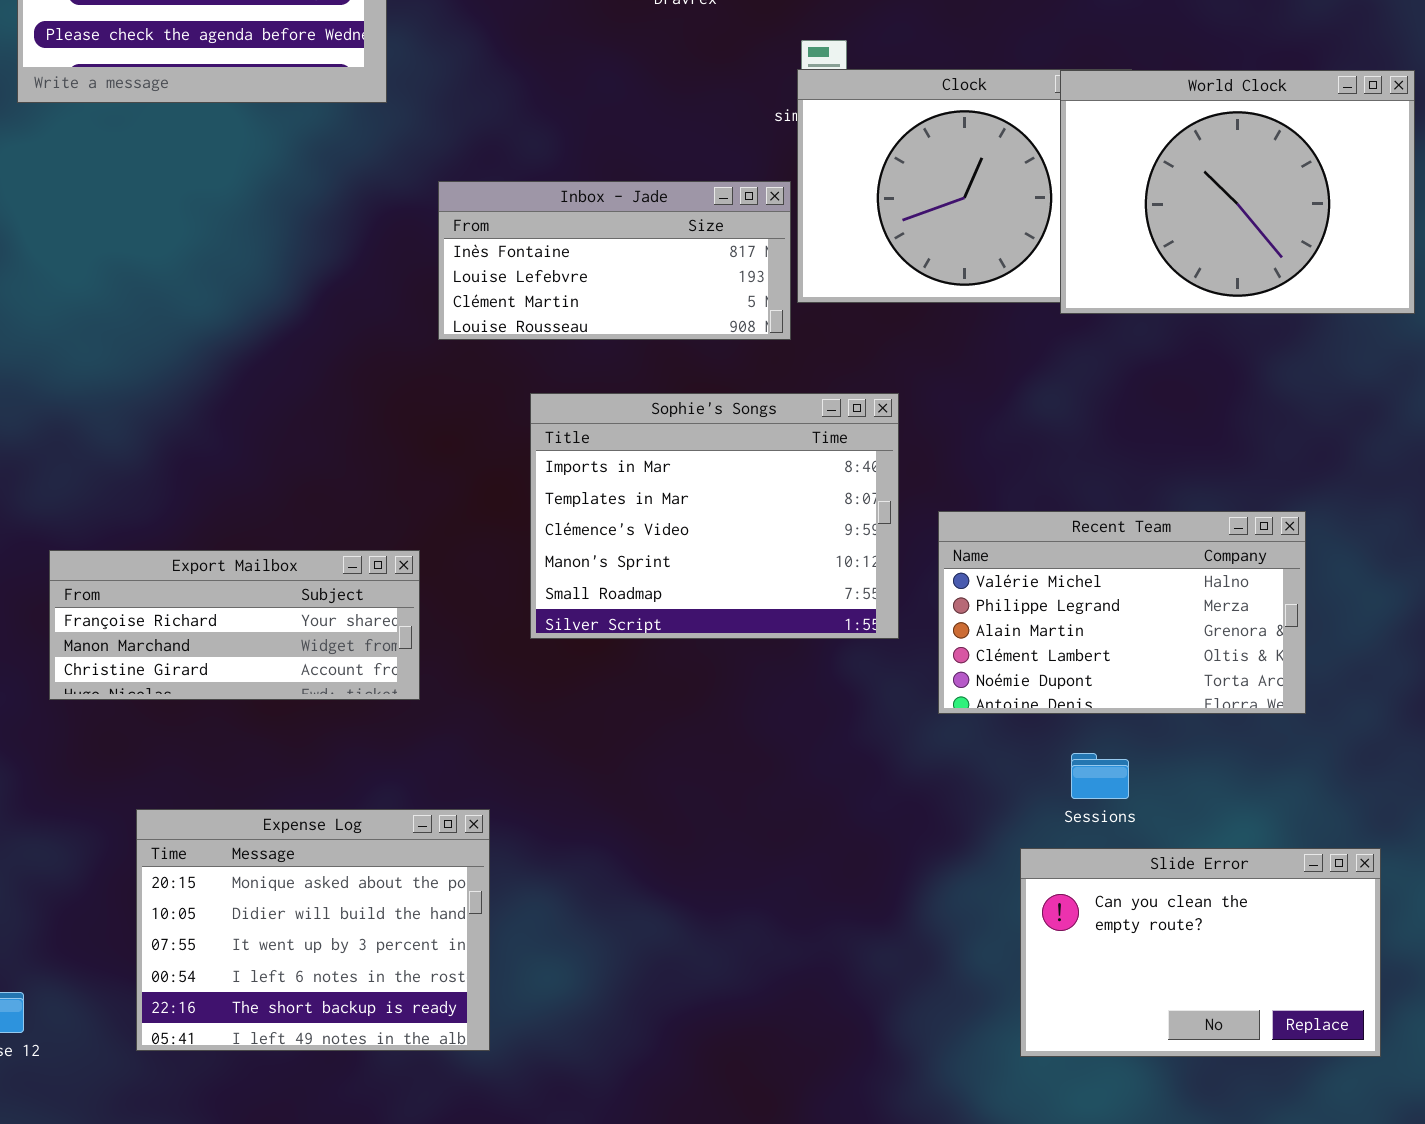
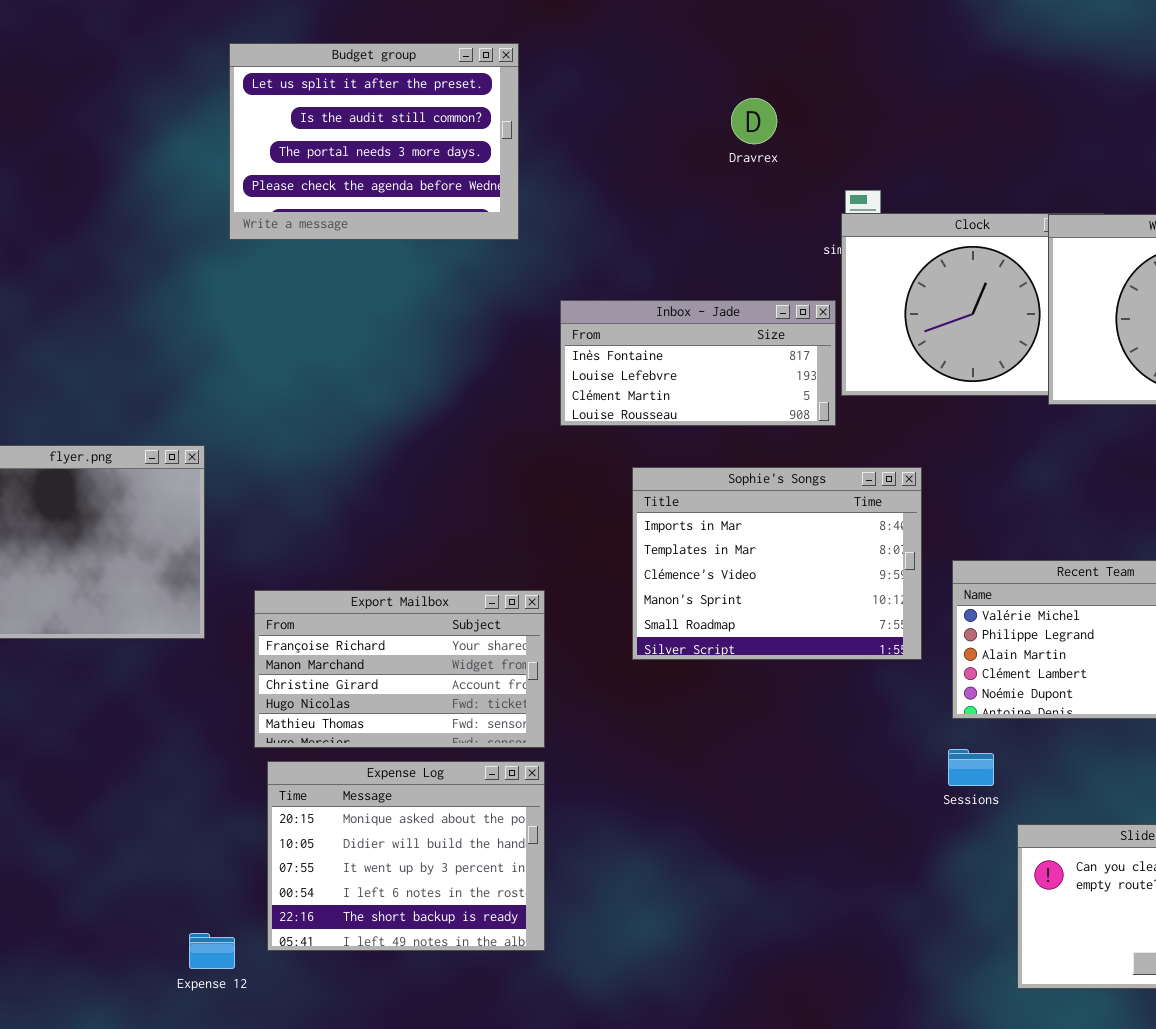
Export Mailbox: [49,550,420,700] -> [254,590,545,748], resized
Sessions: [1071,753,1129,799] -> [948,749,994,786], moved
Expense Log: [136,809,490,1051] -> [267,761,545,951], moved

